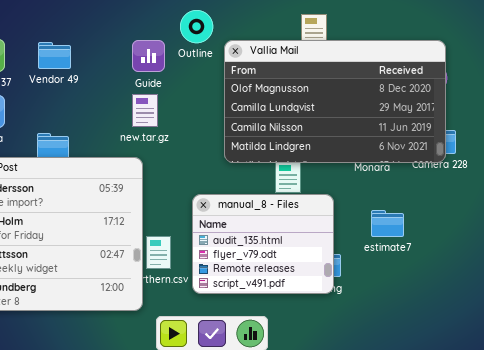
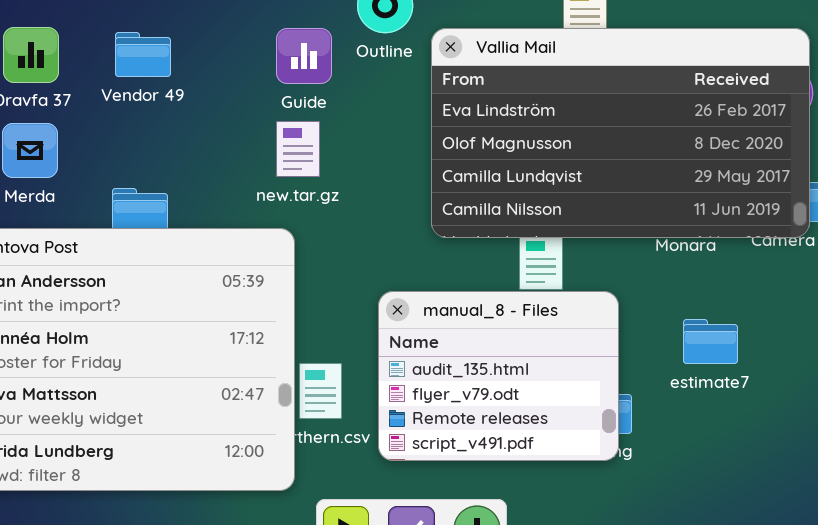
Vallia Mail: [224,40,446,163] -> [431,28,810,238], scrolled up 1 row

